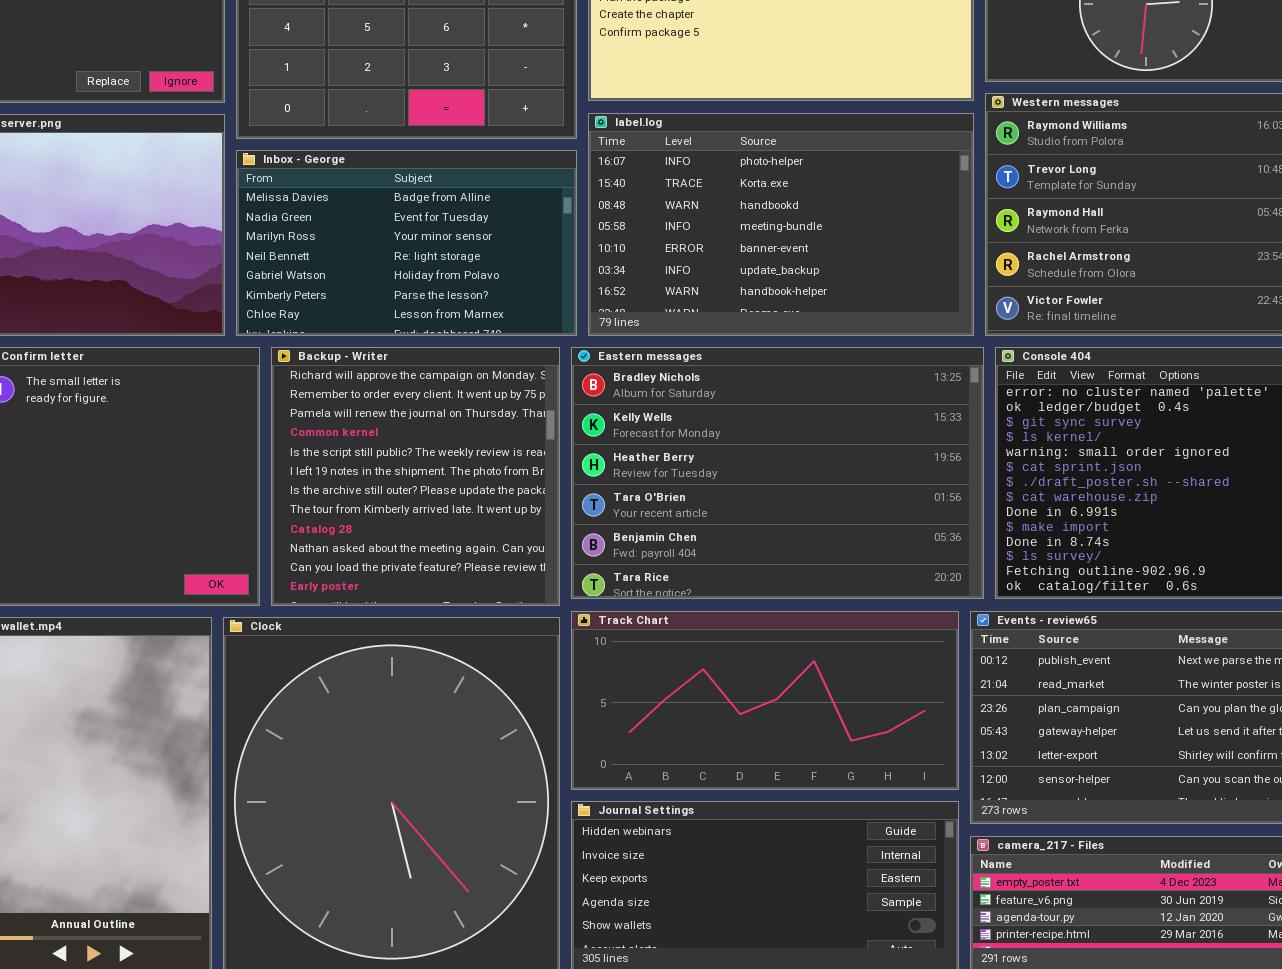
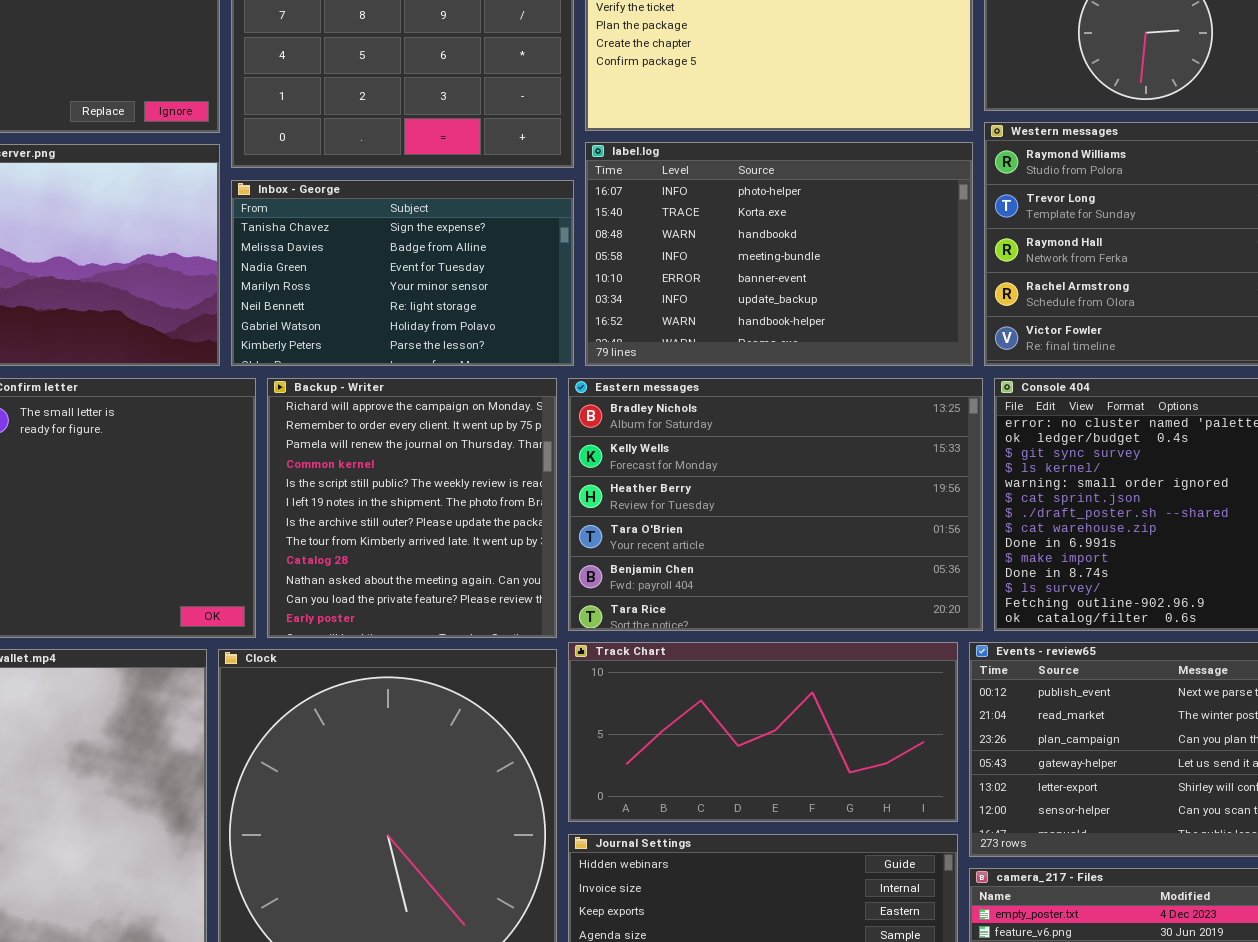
Inbox - George: [236,150,577,336] -> [231,180,574,366], scrolled up 1 row

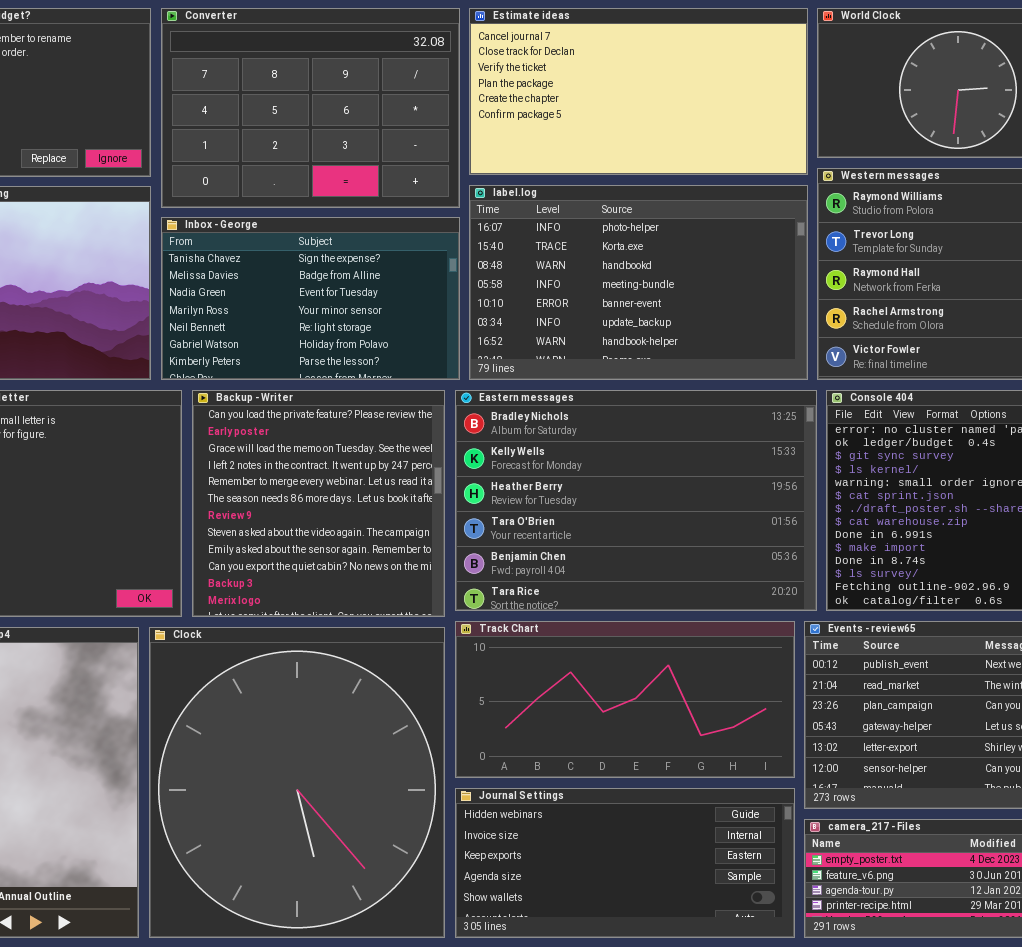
Backup - Writer: [267,378,557,638] -> [192,390,445,617], scrolled down 10 rows

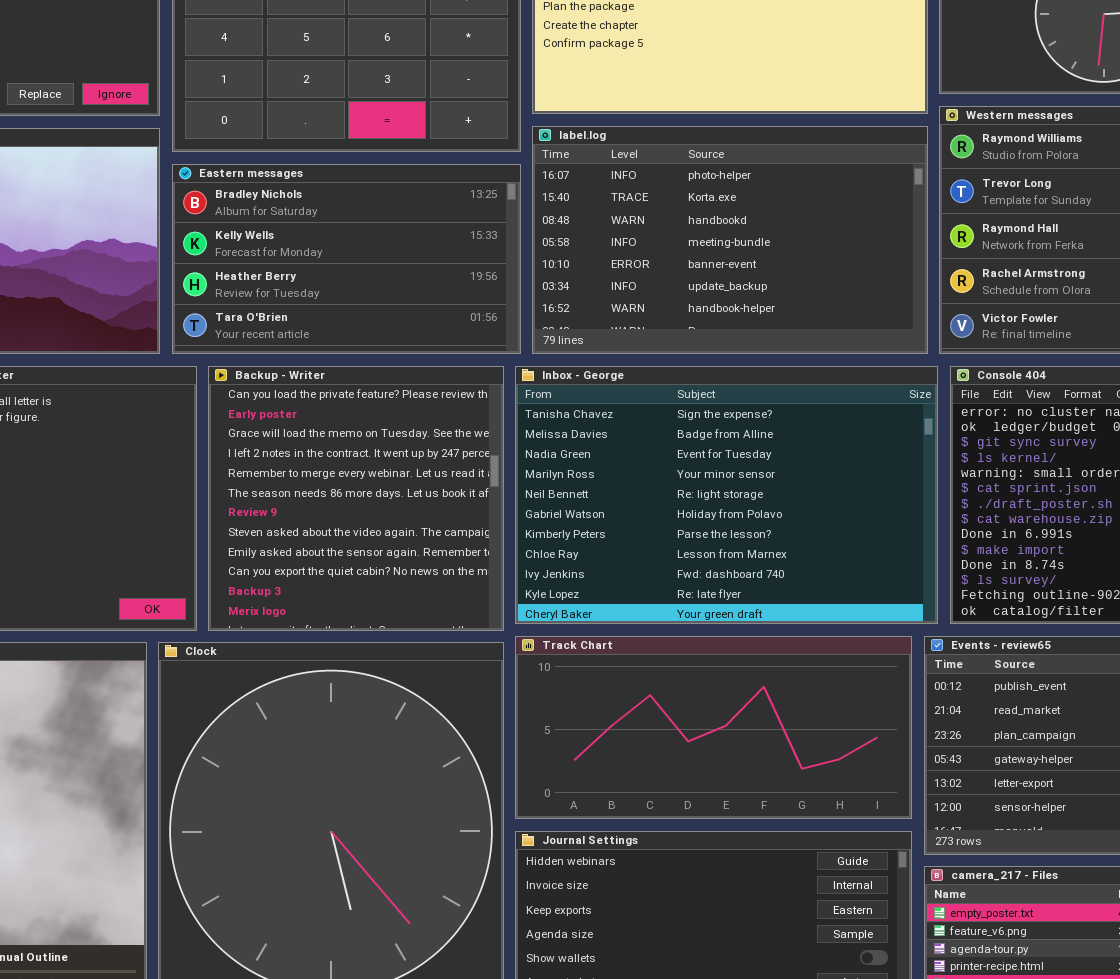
Inbox - George: [161,217,460,380] -> [515,366,938,624], moved, resized
Eastern messages: [455,390,817,611] -> [172,164,521,354], moved, resized

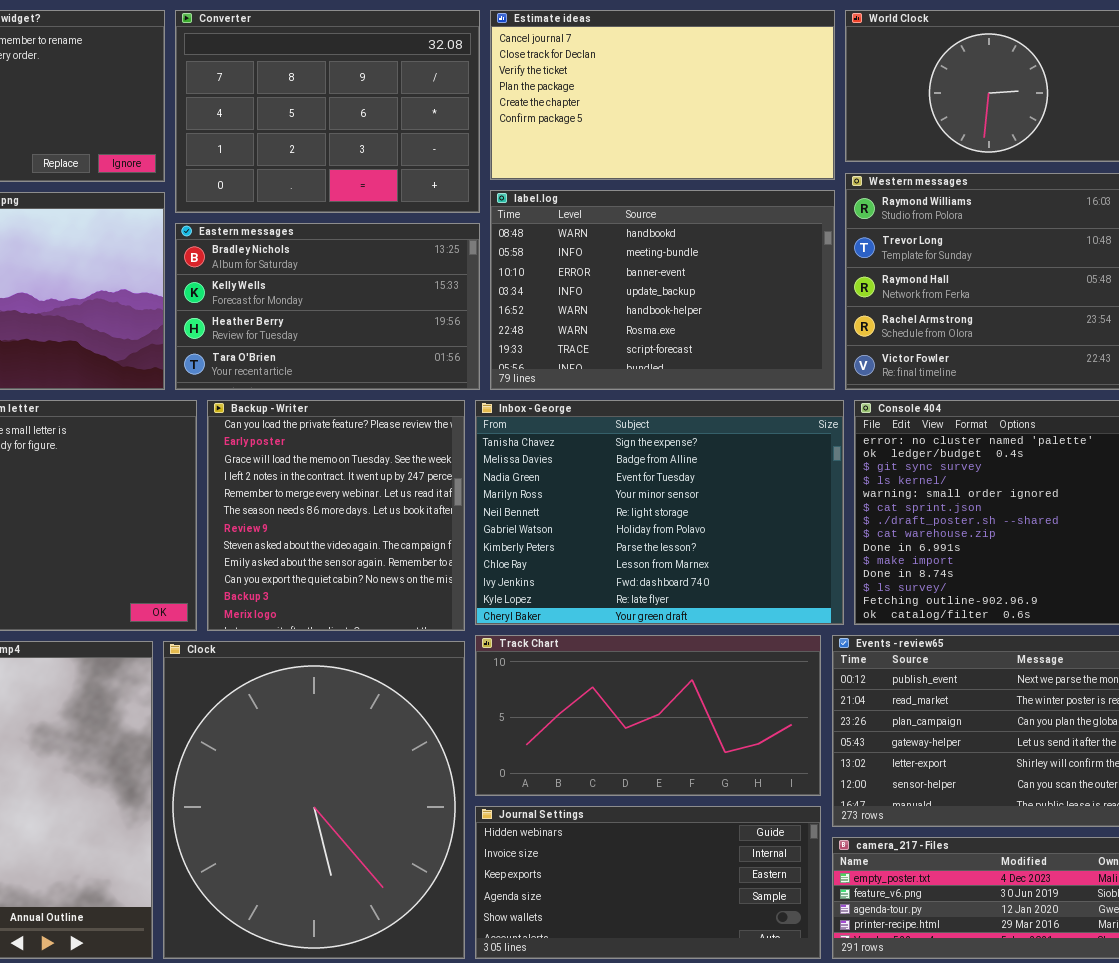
label.log: [532,126,928,354] -> [490,190,835,390], scrolled down 2 rows

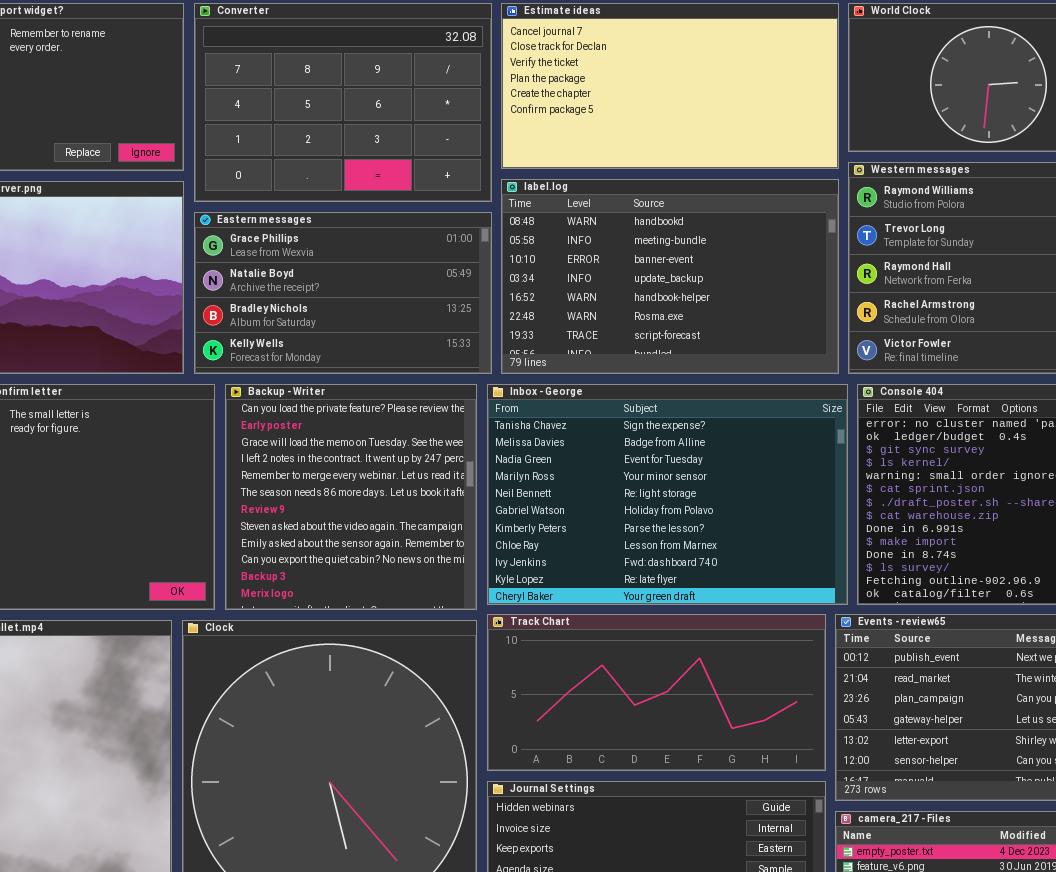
Eastern messages: [175,223,480,390] -> [194,212,492,374], scrolled up 2 rows

